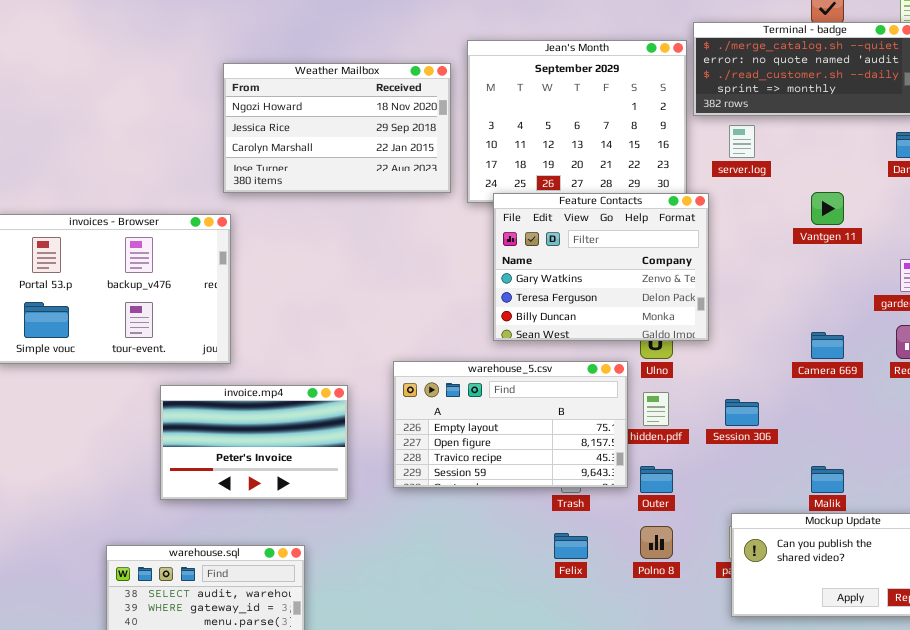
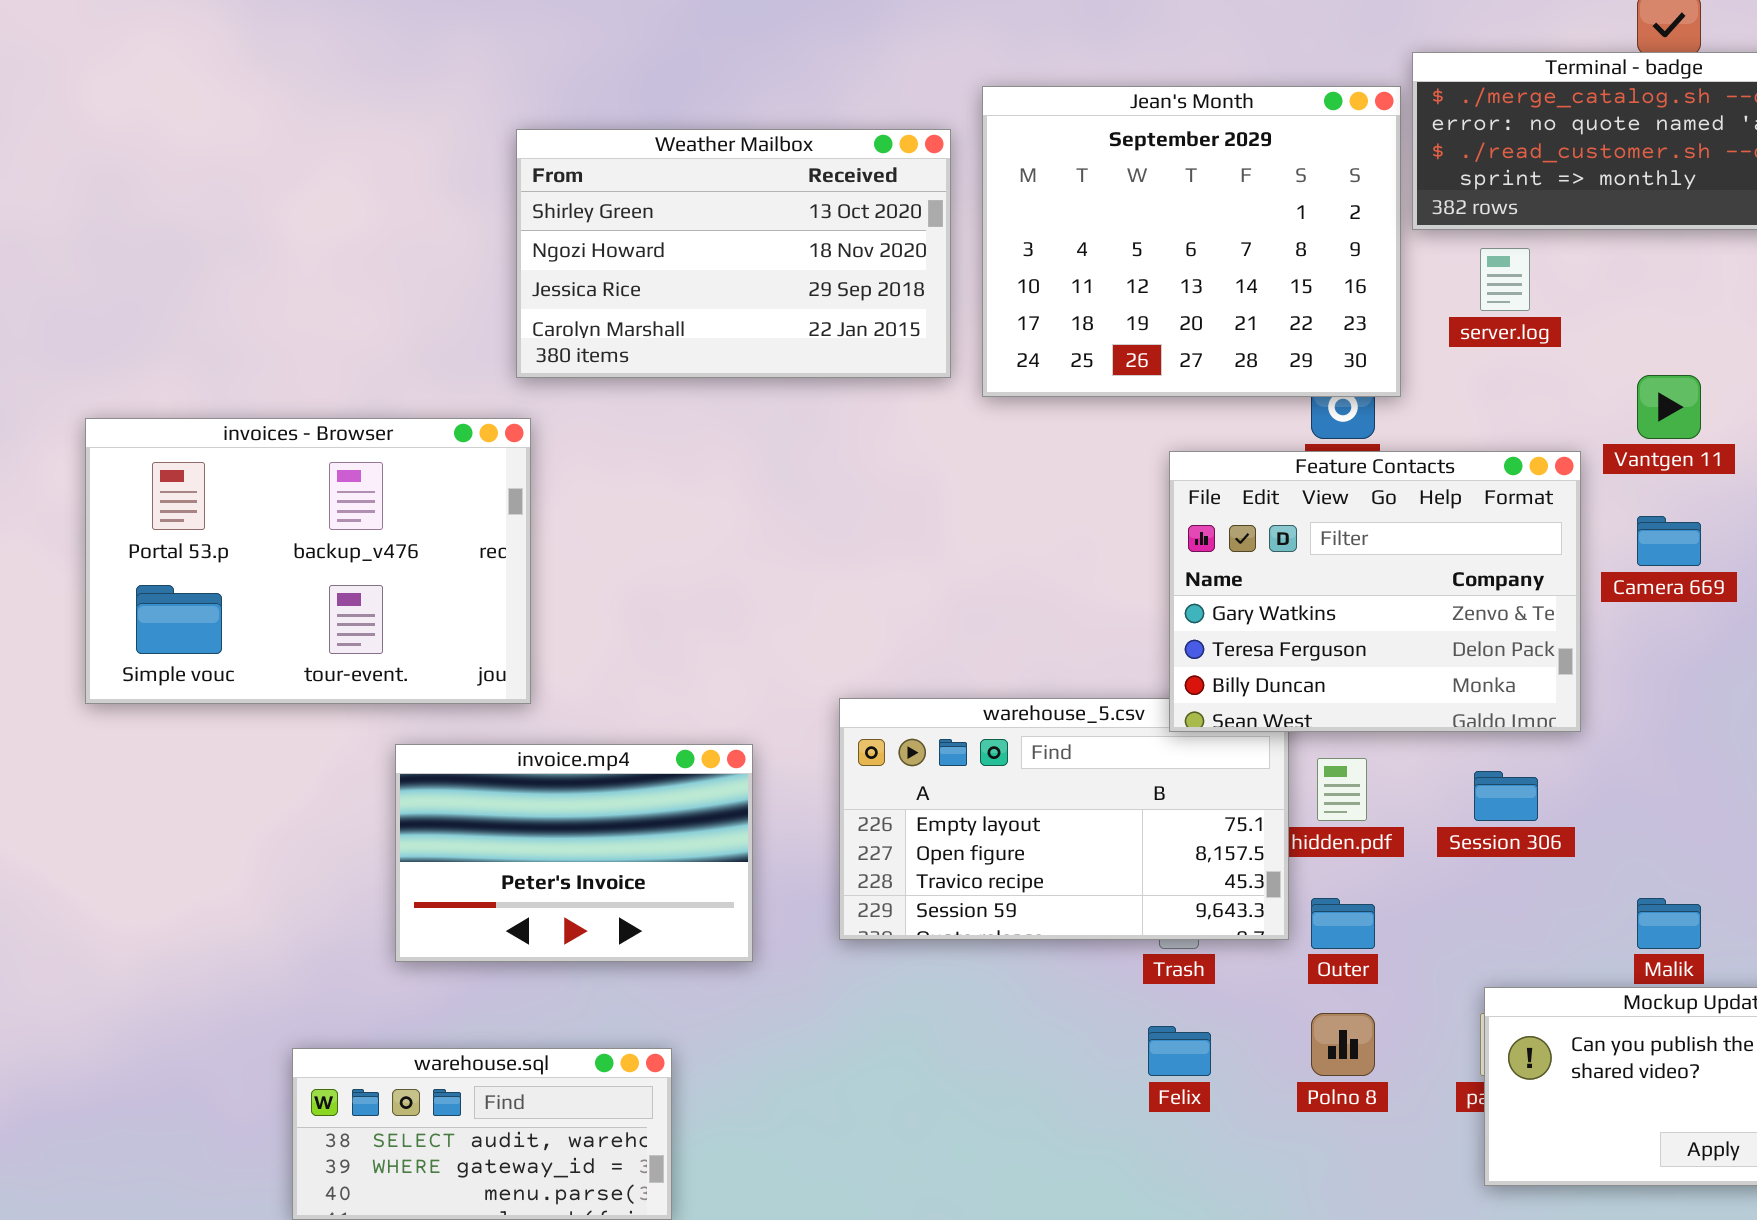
Weather Mailbox: [223,63,451,193] -> [516,129,951,378], scrolled up 1 row
Feature Contacts: [493,193,709,341] -> [1169,451,1581,732], moved
Camera 669: [811,332,844,359] -> [1637,516,1701,566], moved

